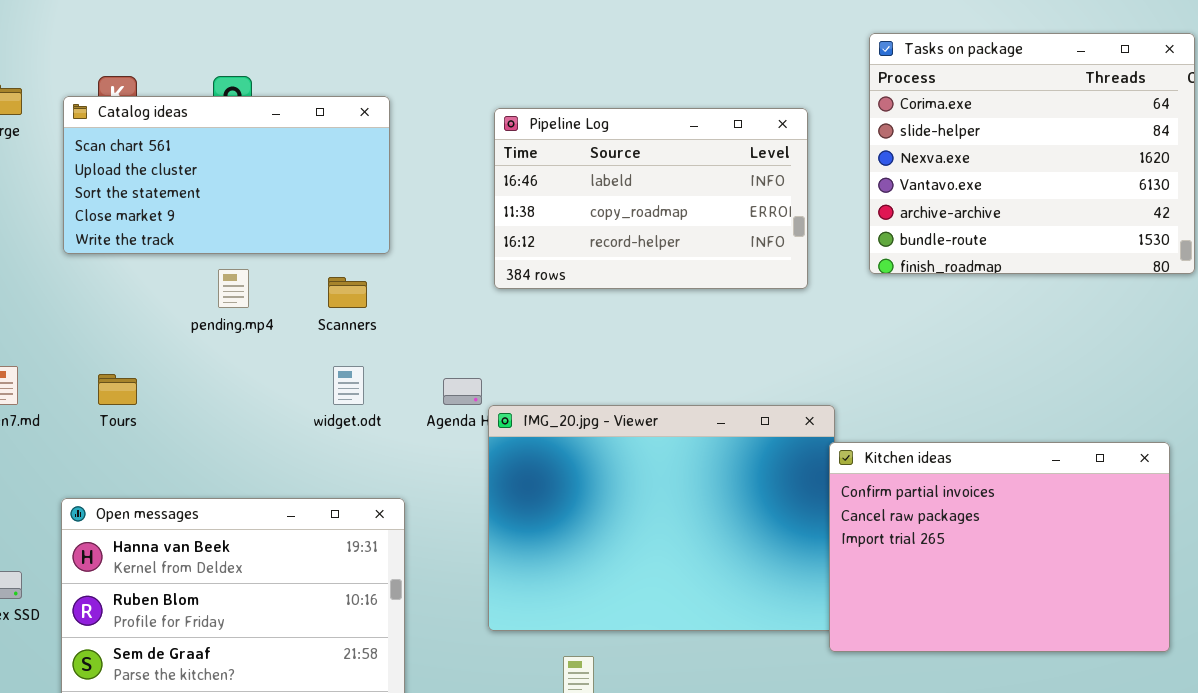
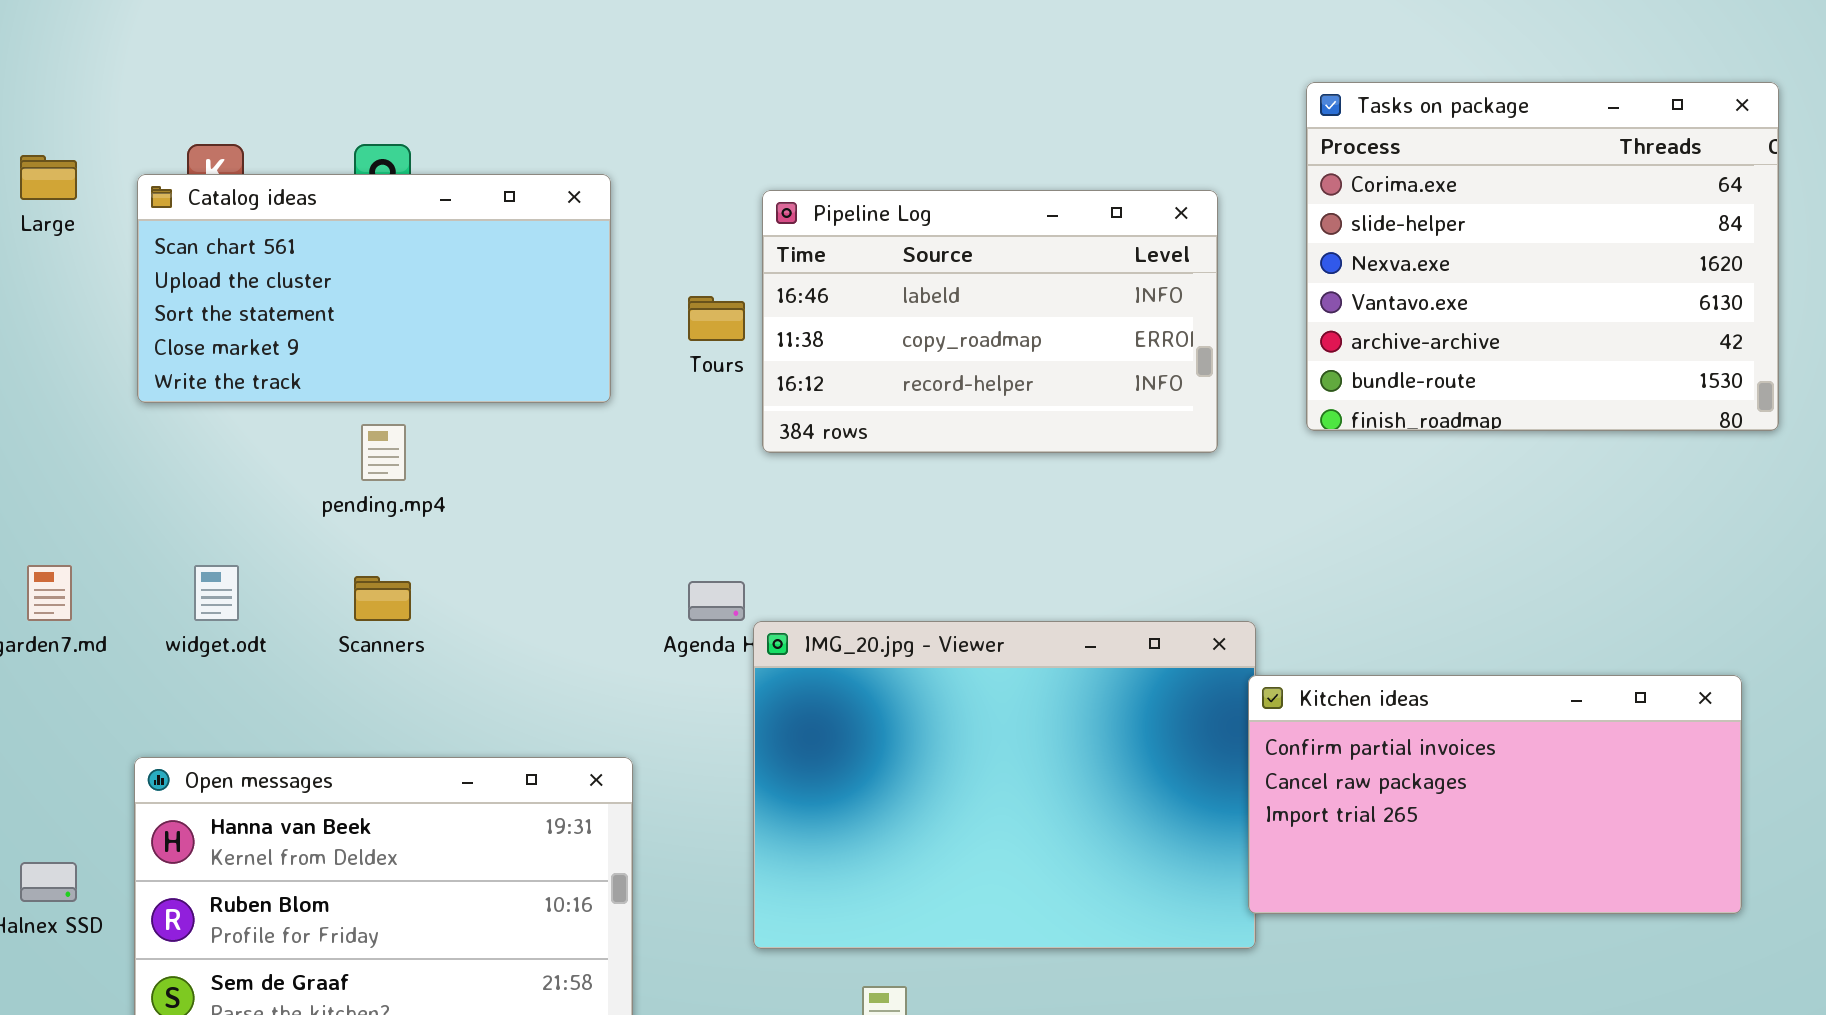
Scanners: [328,277,367,308] -> [354,576,411,621], moved
widget.odt: [333,366,364,405] -> [194,565,239,621], moved
Tours: [98,374,137,405] -> [688,296,745,341], moved
Kitchen ideas: [829,442,1170,652] -> [1248,675,1742,914], resized

